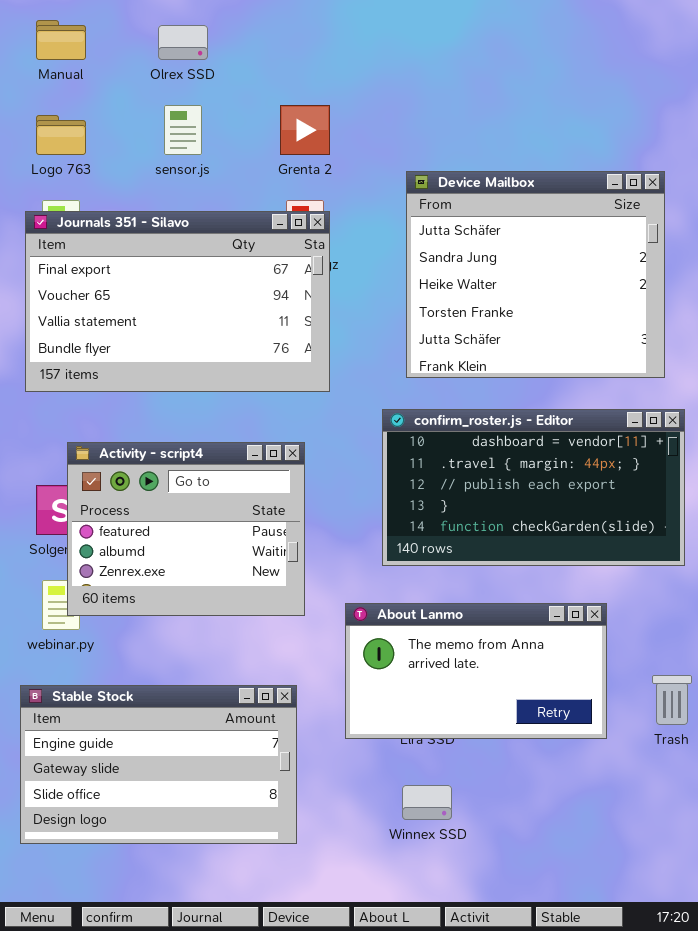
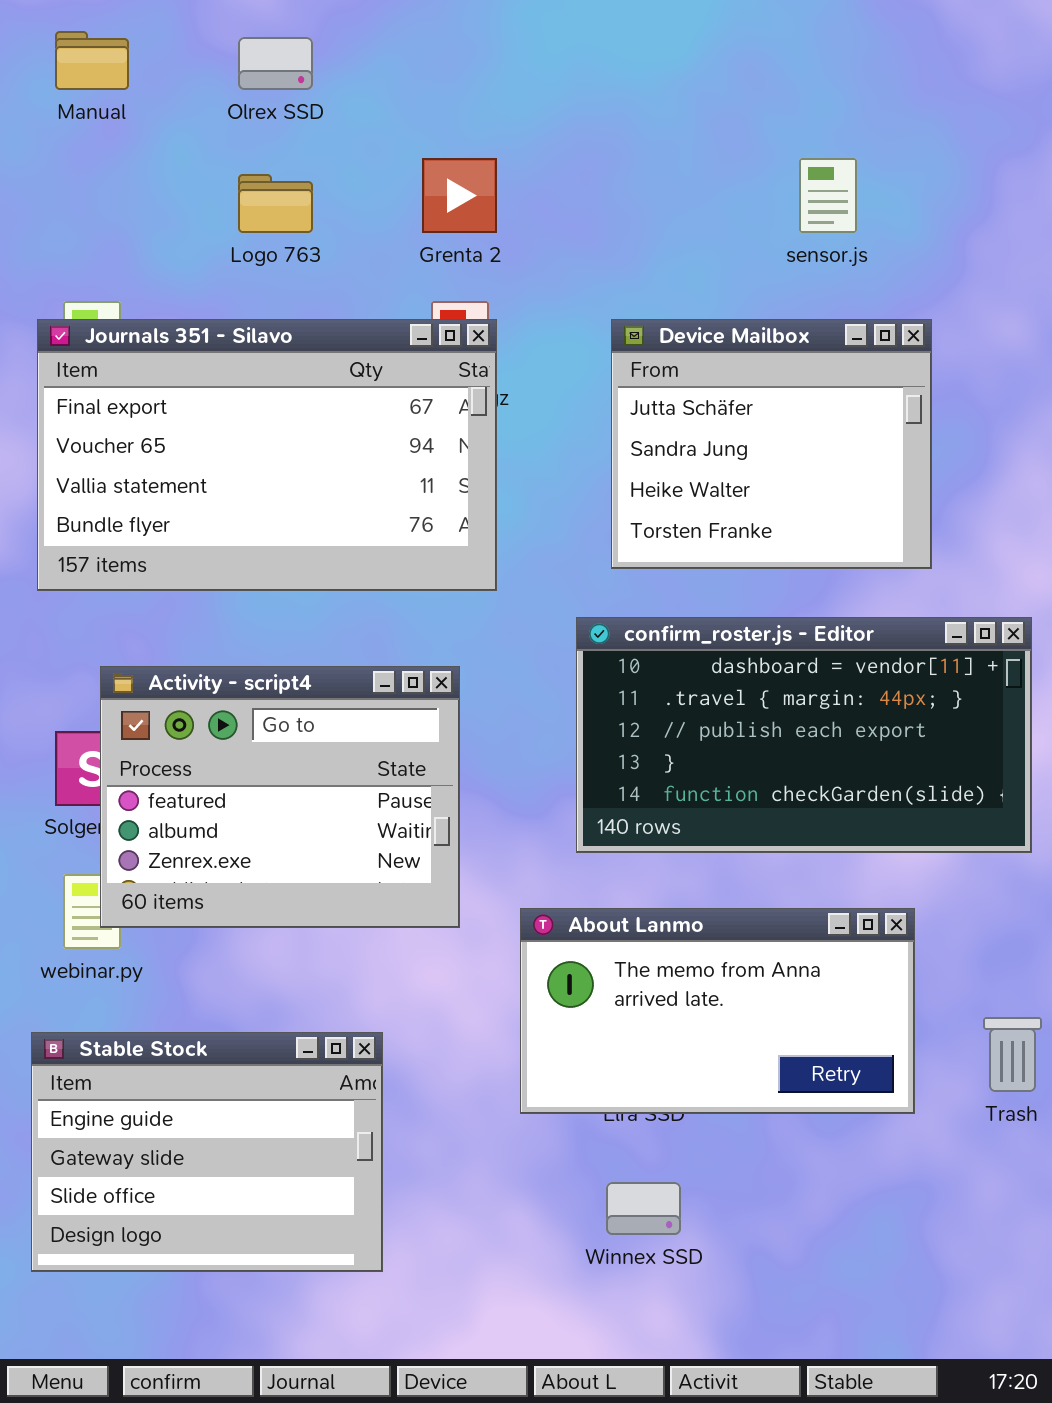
sensor.js: [164,105,202,155] -> [799,158,857,233], moved
Logo 763: [36,115,86,155] -> [238,174,313,233], moved
Device Mailbox: [406,171,665,378] -> [611,319,932,569], resized
Stable Stock: [20,685,297,844] -> [31,1032,383,1272], resized

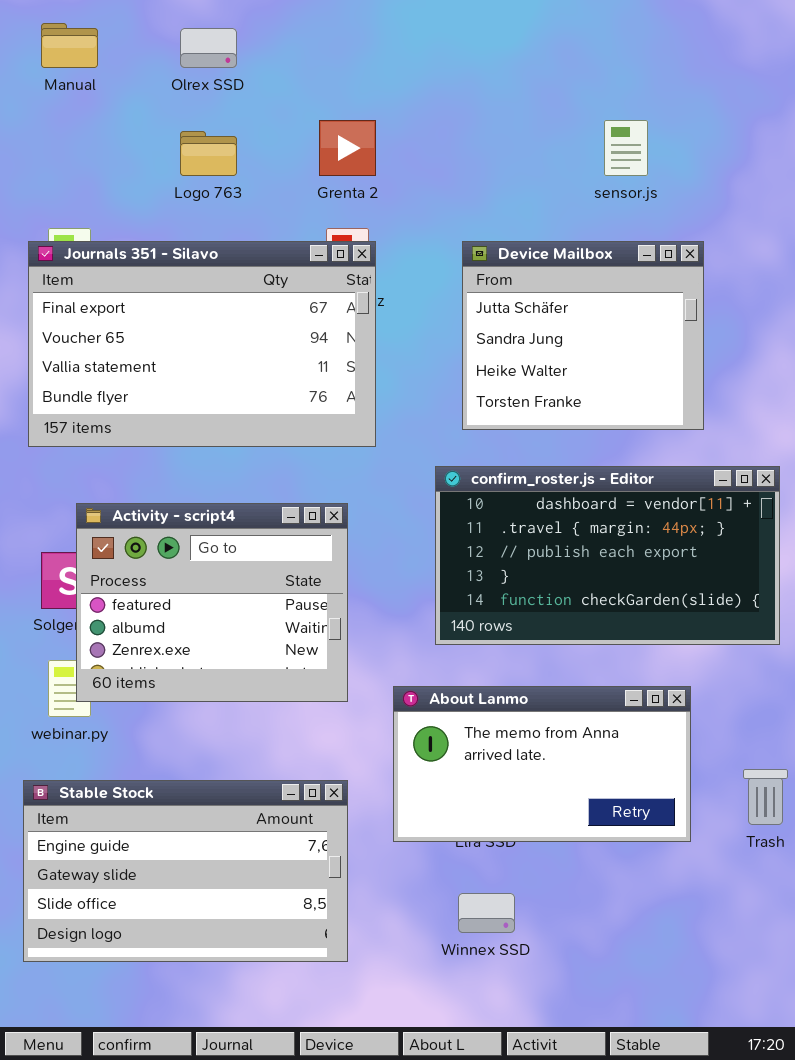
Stable Stock: [31,1032,383,1272] -> [23,780,348,962], resized

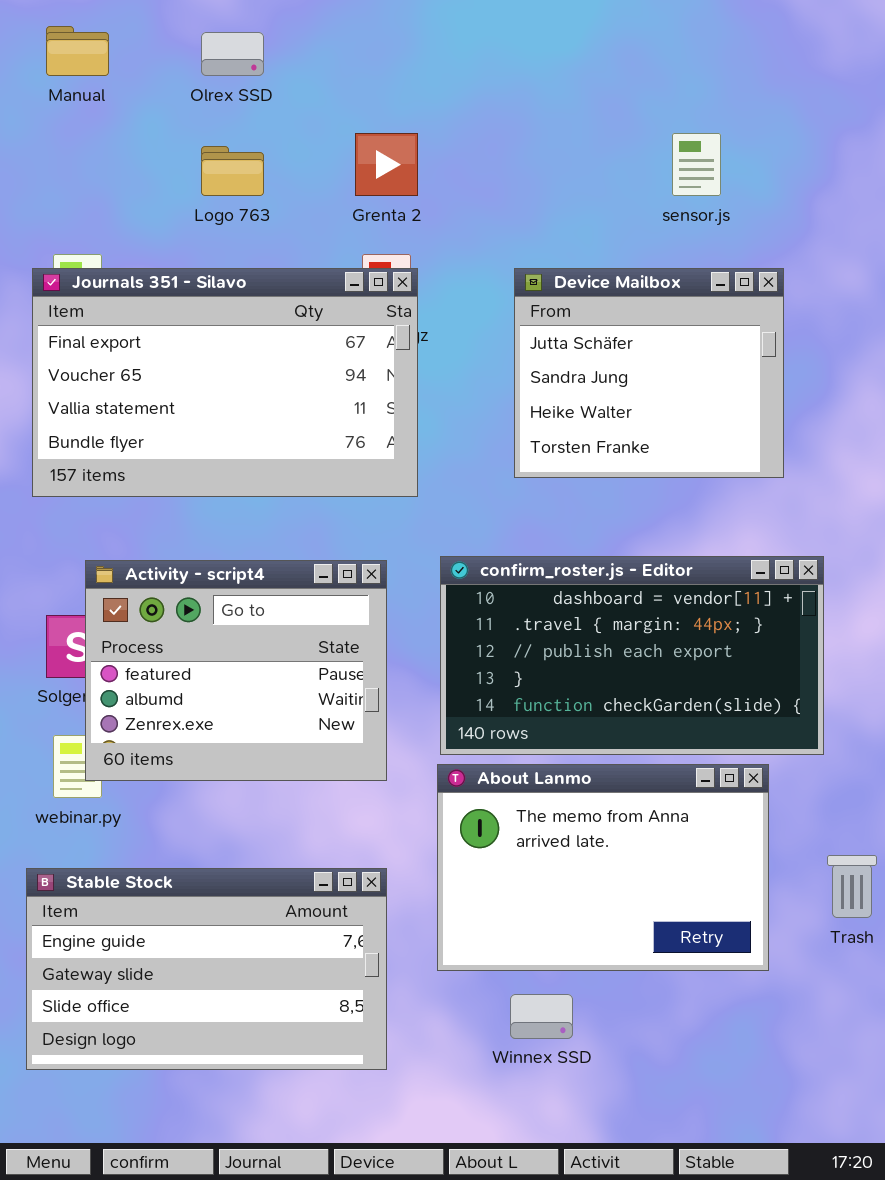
confirm_roster.js - Editor: [435,466,780,645] -> [440,556,824,755], moved
About Lanmo: [393,686,691,842] -> [437,764,769,971], resized

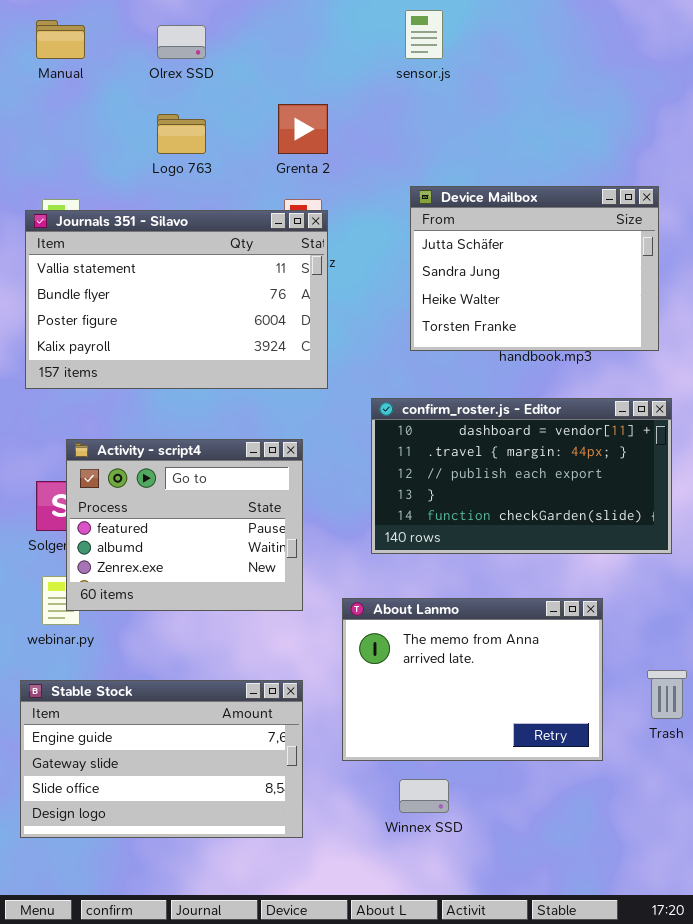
sensor.js: [672,133,721,196] -> [405,10,443,59], moved
Journals 351 - Silavo: [32,268,418,497] -> [25,210,328,389], scrolled down 2 rows
Device Mailbox: [514,268,784,478] -> [410,186,659,351], moved, resized
confirm_roster.js - Editor: [440,556,824,755] -> [371,398,672,554], moved

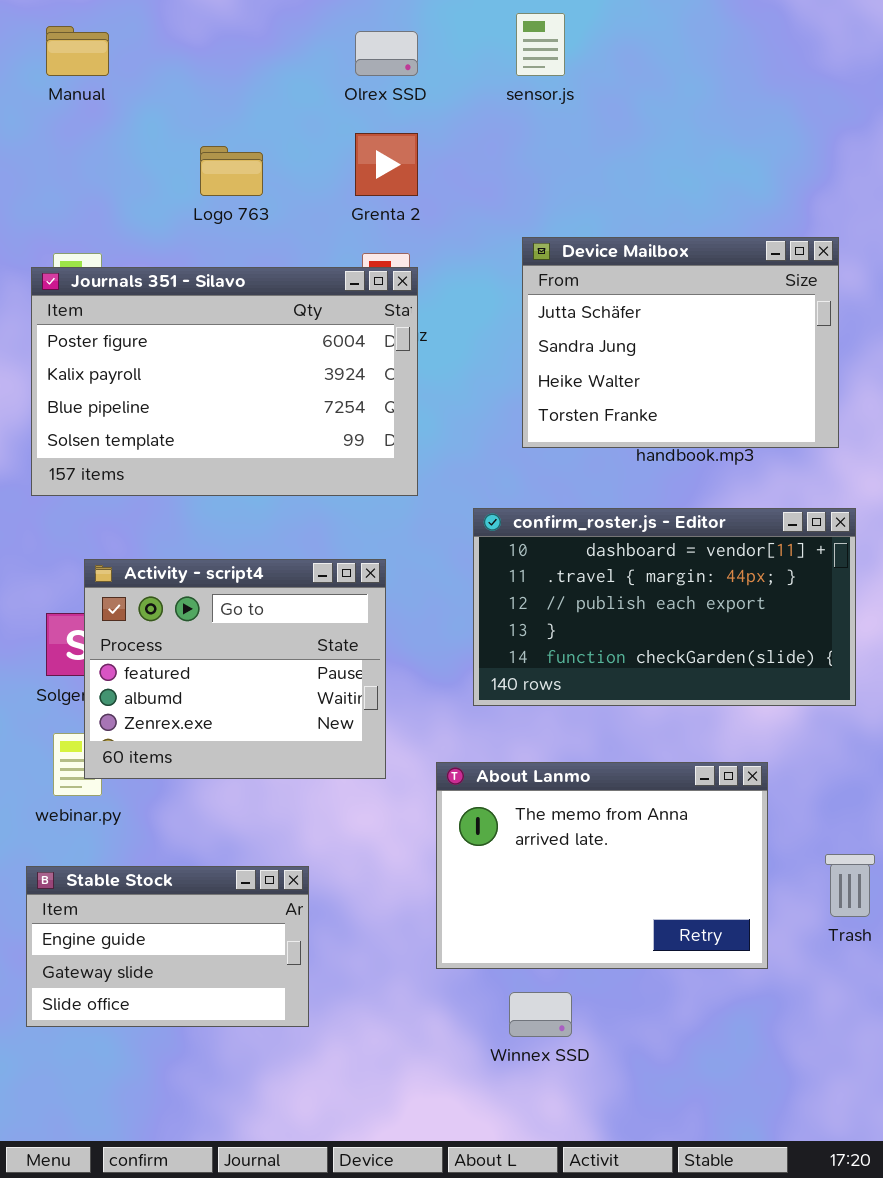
Olrex SSD: [157,25,206,59] -> [355,31,418,76], moved
Journals 351 - Silavo: [25,210,328,389] -> [31,267,418,496], scrolled down 2 rows
Stable Stock: [20,680,303,838] -> [26,866,309,1027], resized

